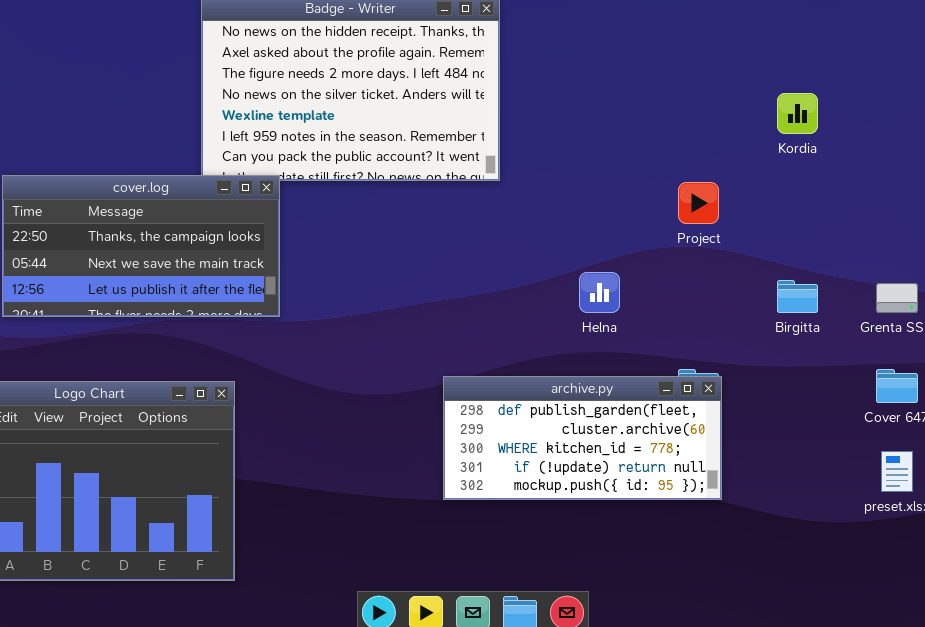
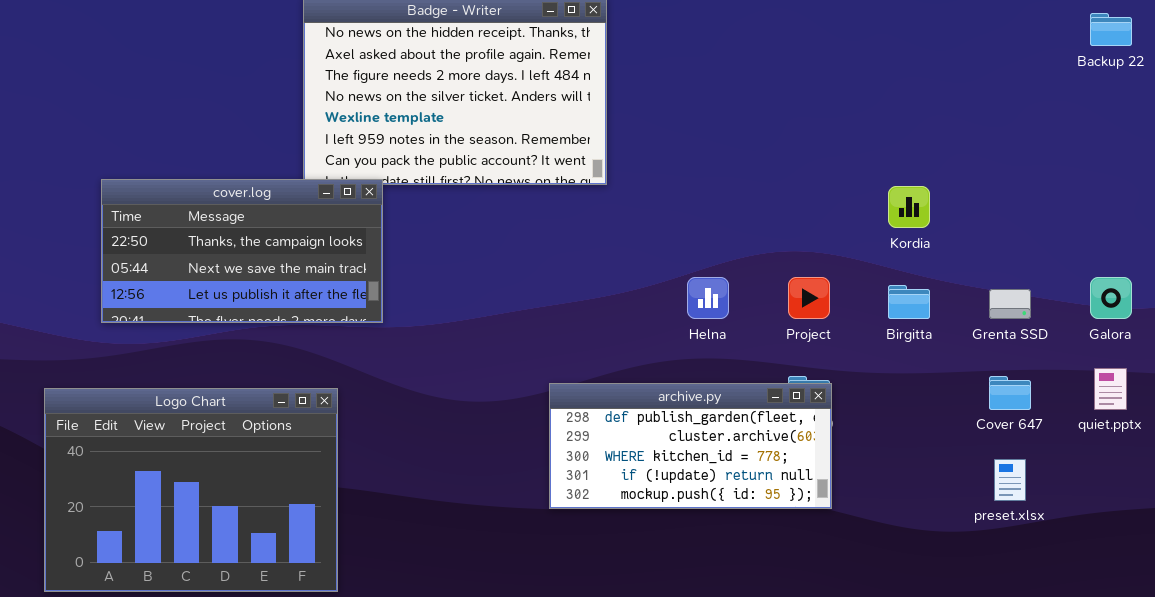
Kordia: [777,93,818,134] -> [888,186,930,228], moved
Project: [678,182,719,224] -> [788,277,830,319], moved

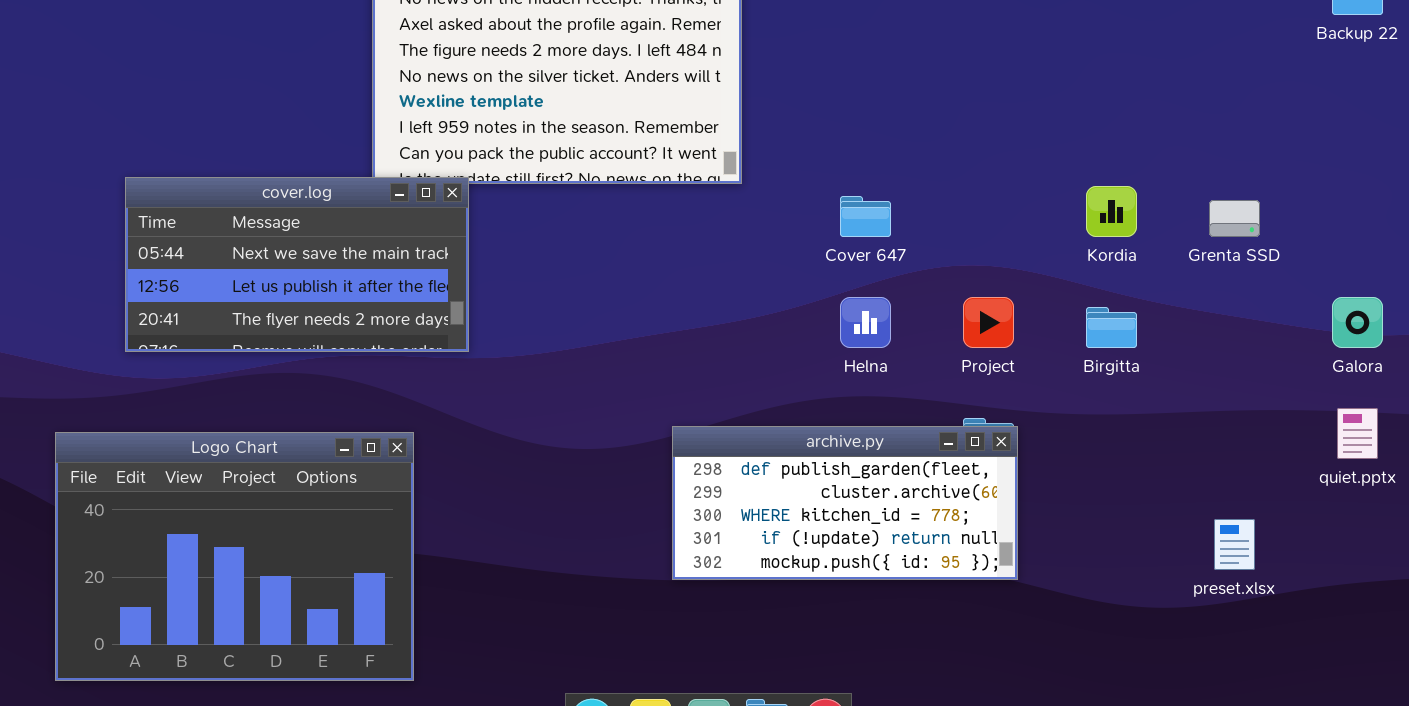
cover.log: [101,179,383,323] -> [125,177,469,352], scrolled down 1 row
Grenta SSD: [989,289,1031,319] -> [1209,200,1260,237], moved
Cover 647: [989,376,1031,410] -> [840,196,891,237], moved

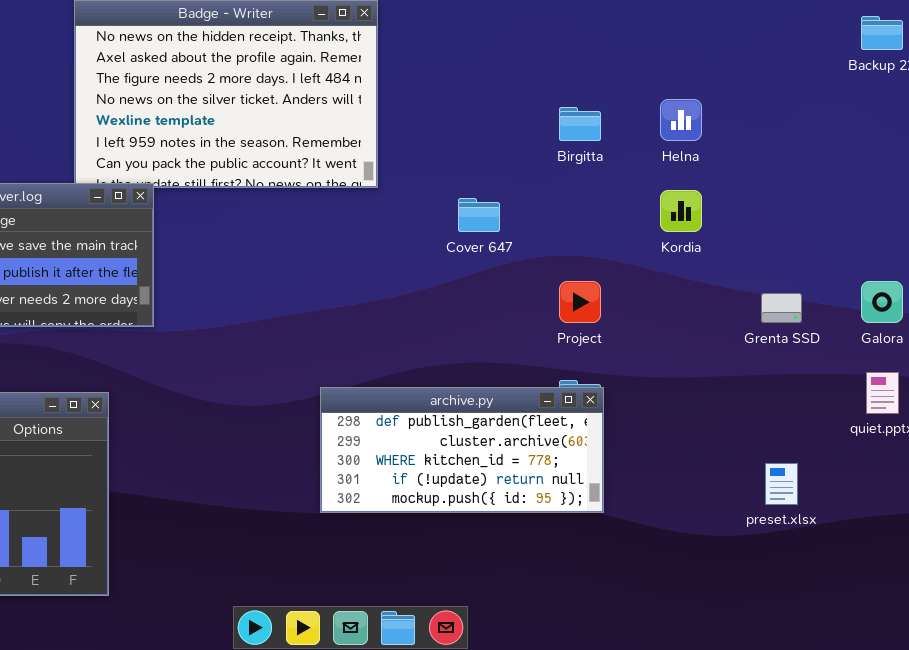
Grenta SSD: [1209,200,1260,237] -> [761,293,802,323], moved
Helna: [840,297,891,348] -> [660,99,702,141], moved
Birgitta: [1086,307,1137,348] -> [559,107,601,141], moved

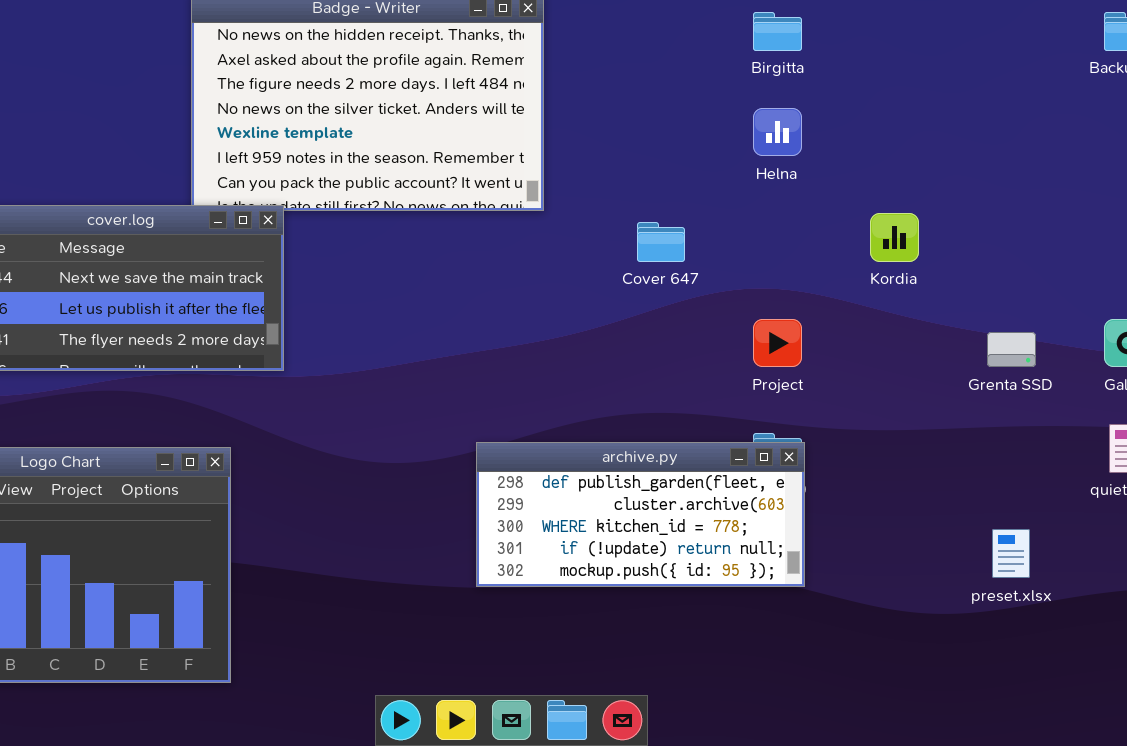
Helna: [660,99,702,141] -> [753,108,802,156], moved
Birgitta: [559,107,601,141] -> [753,12,802,51], moved

